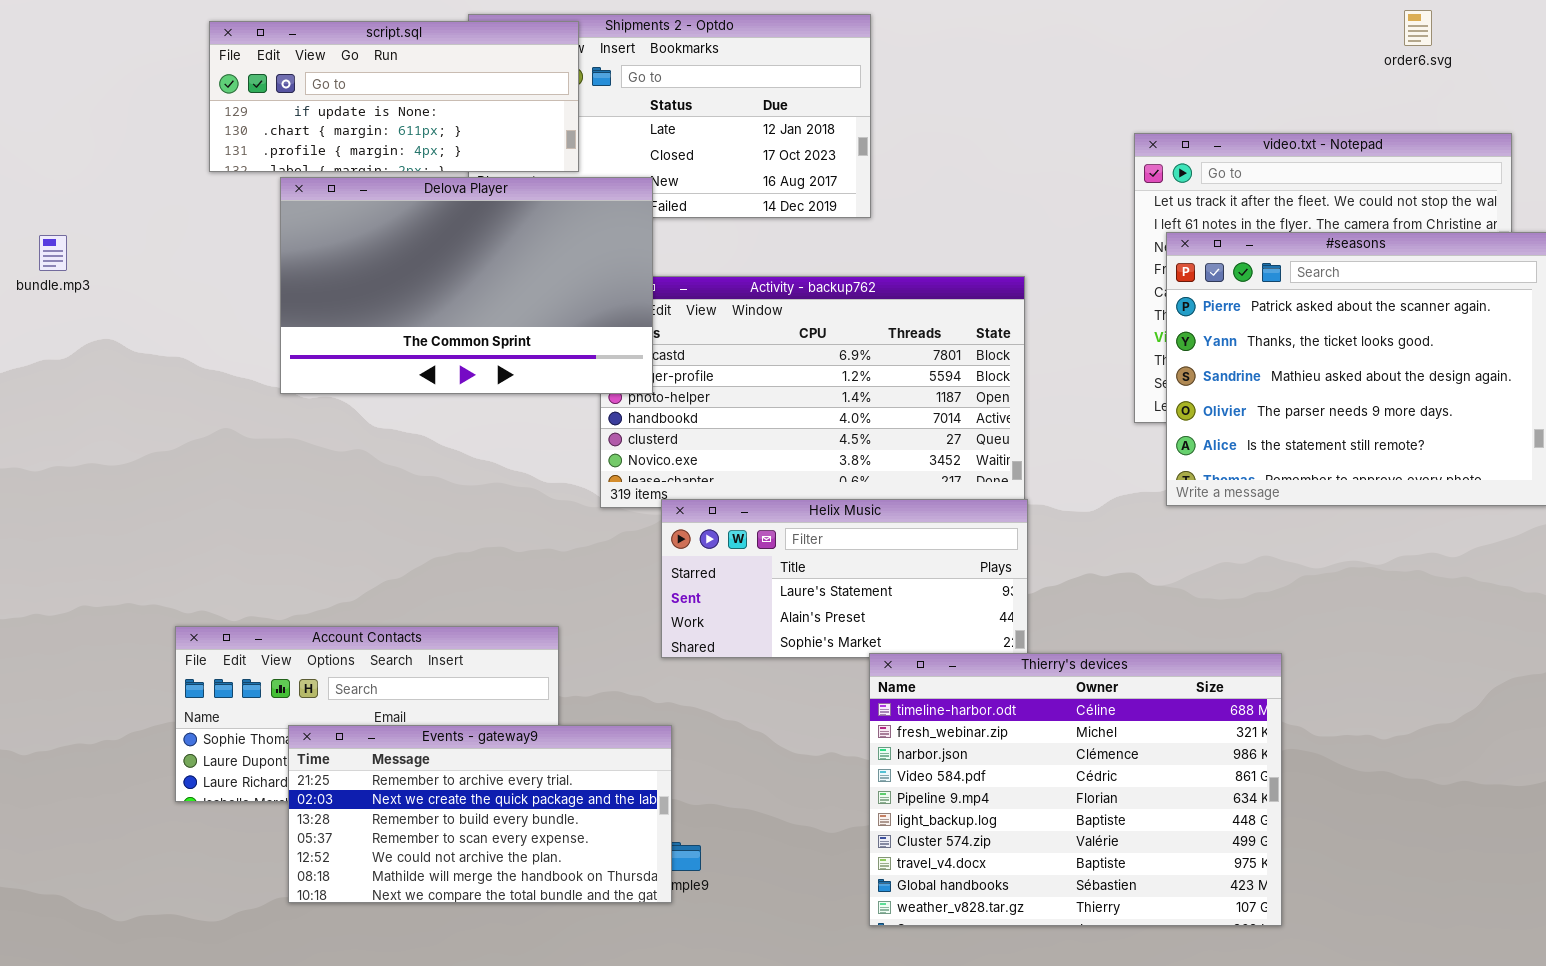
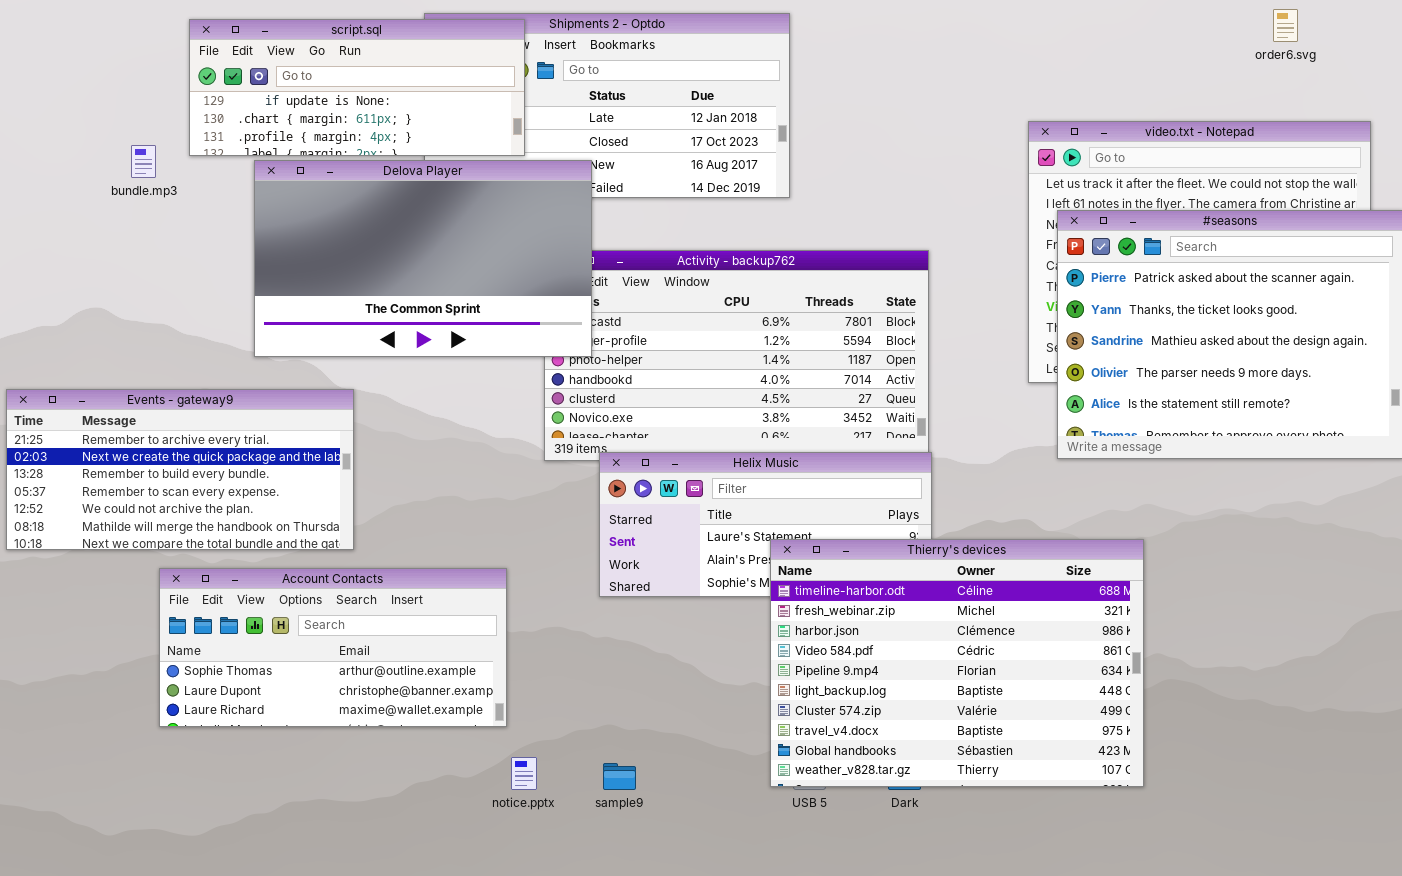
bundle.mp3: [39,235,67,271] -> [131,145,156,178], moved
Thierry's devices: [869,653,1282,926] -> [770,539,1144,787], moved
Events - gateway9: [288,725,672,903] -> [6,389,354,550], moved

